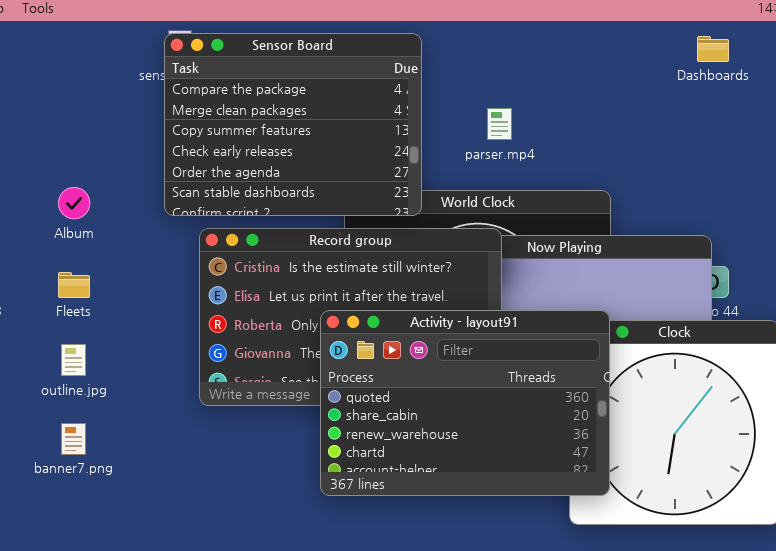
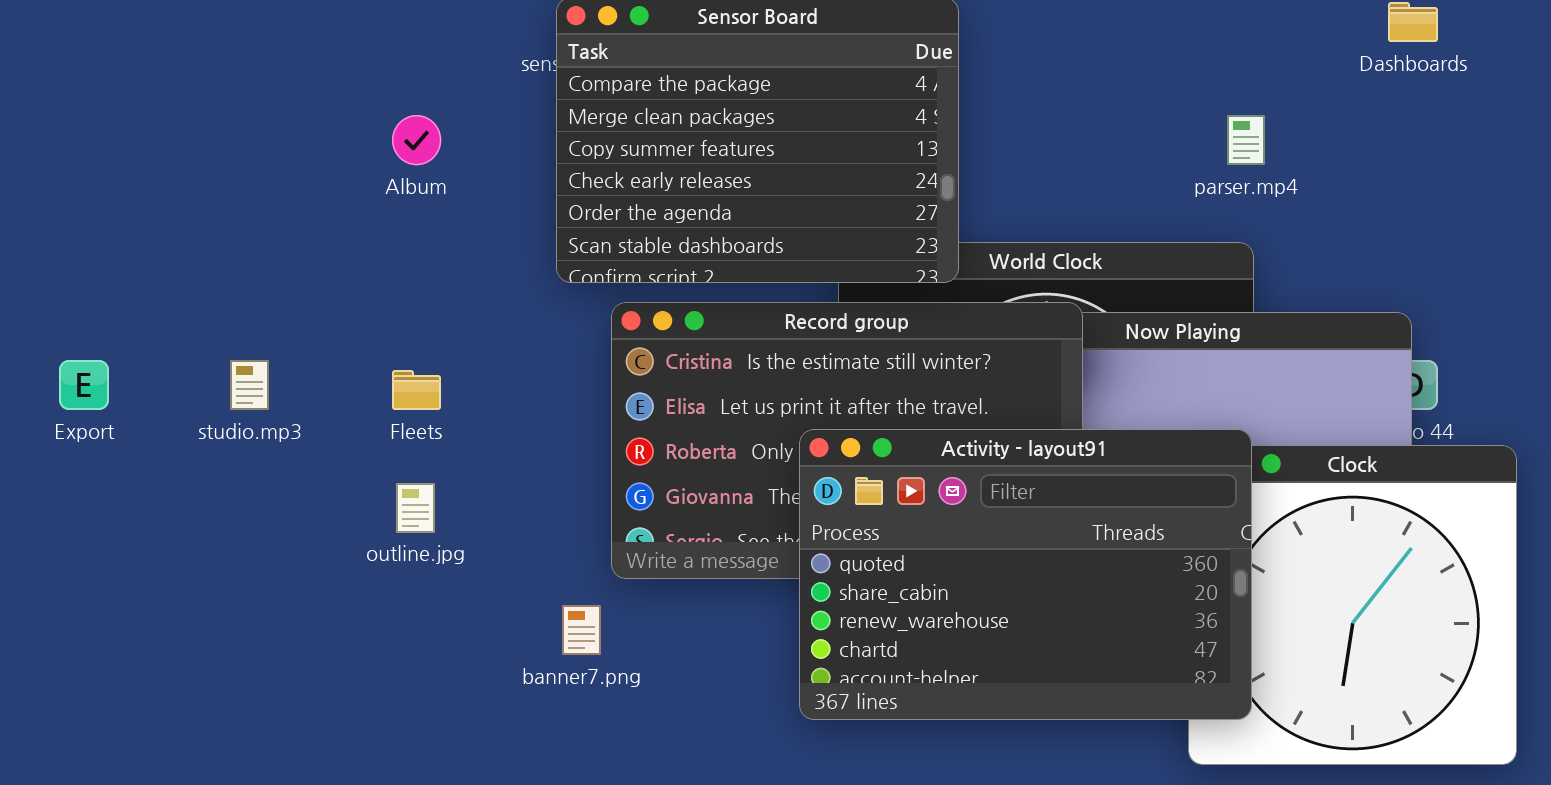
parser.mp4: [487,108,512,140] -> [1227,115,1265,165], moved
Album: [58,187,90,219] -> [392,115,441,165], moved
banner7.png: [61,423,86,455] -> [562,605,601,655], moved

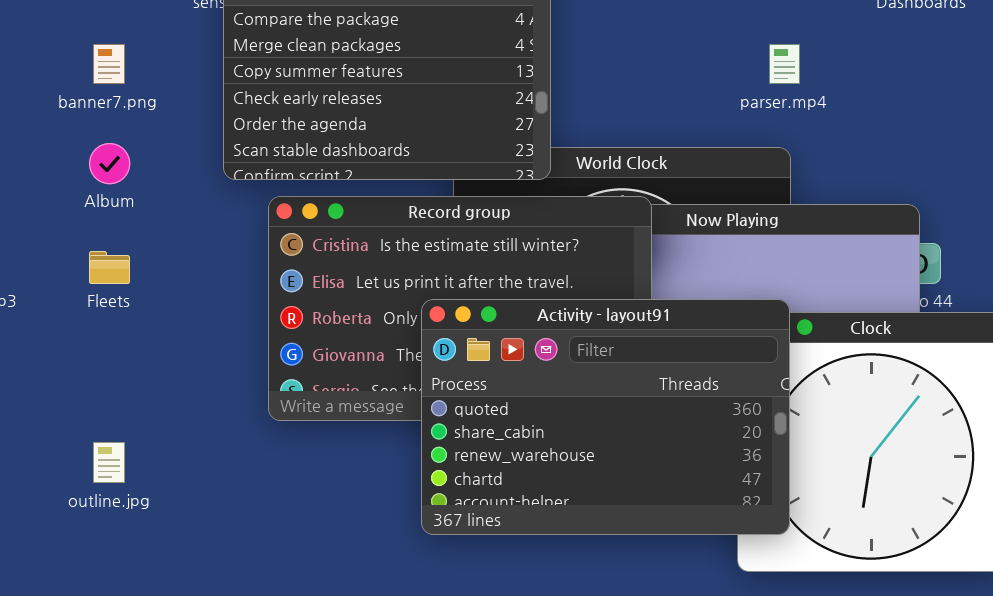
Album: [392,115,441,165] -> [89,143,130,184], moved
outline.jpg: [396,483,435,533] -> [93,442,125,483], moved
banner7.png: [562,605,601,655] -> [93,44,125,84], moved

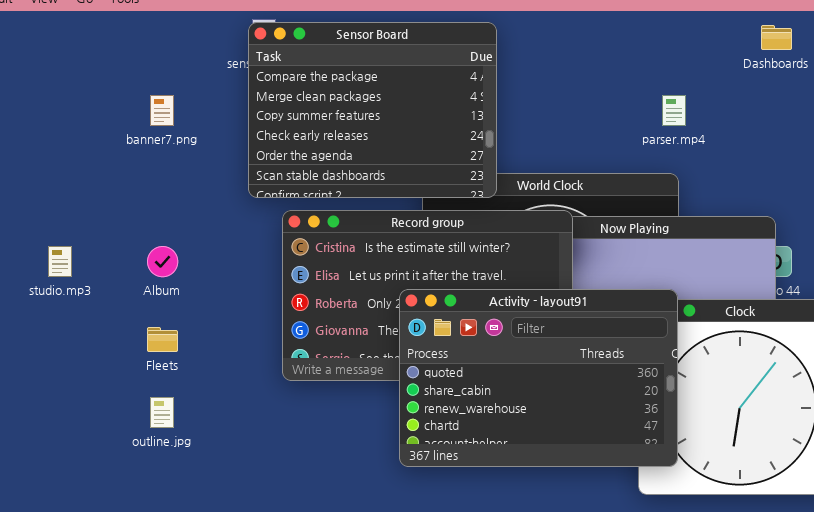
Album: [89,143,130,184] -> [147,246,178,277], moved
Fleets: [89,251,130,284] -> [147,327,178,352], moved

